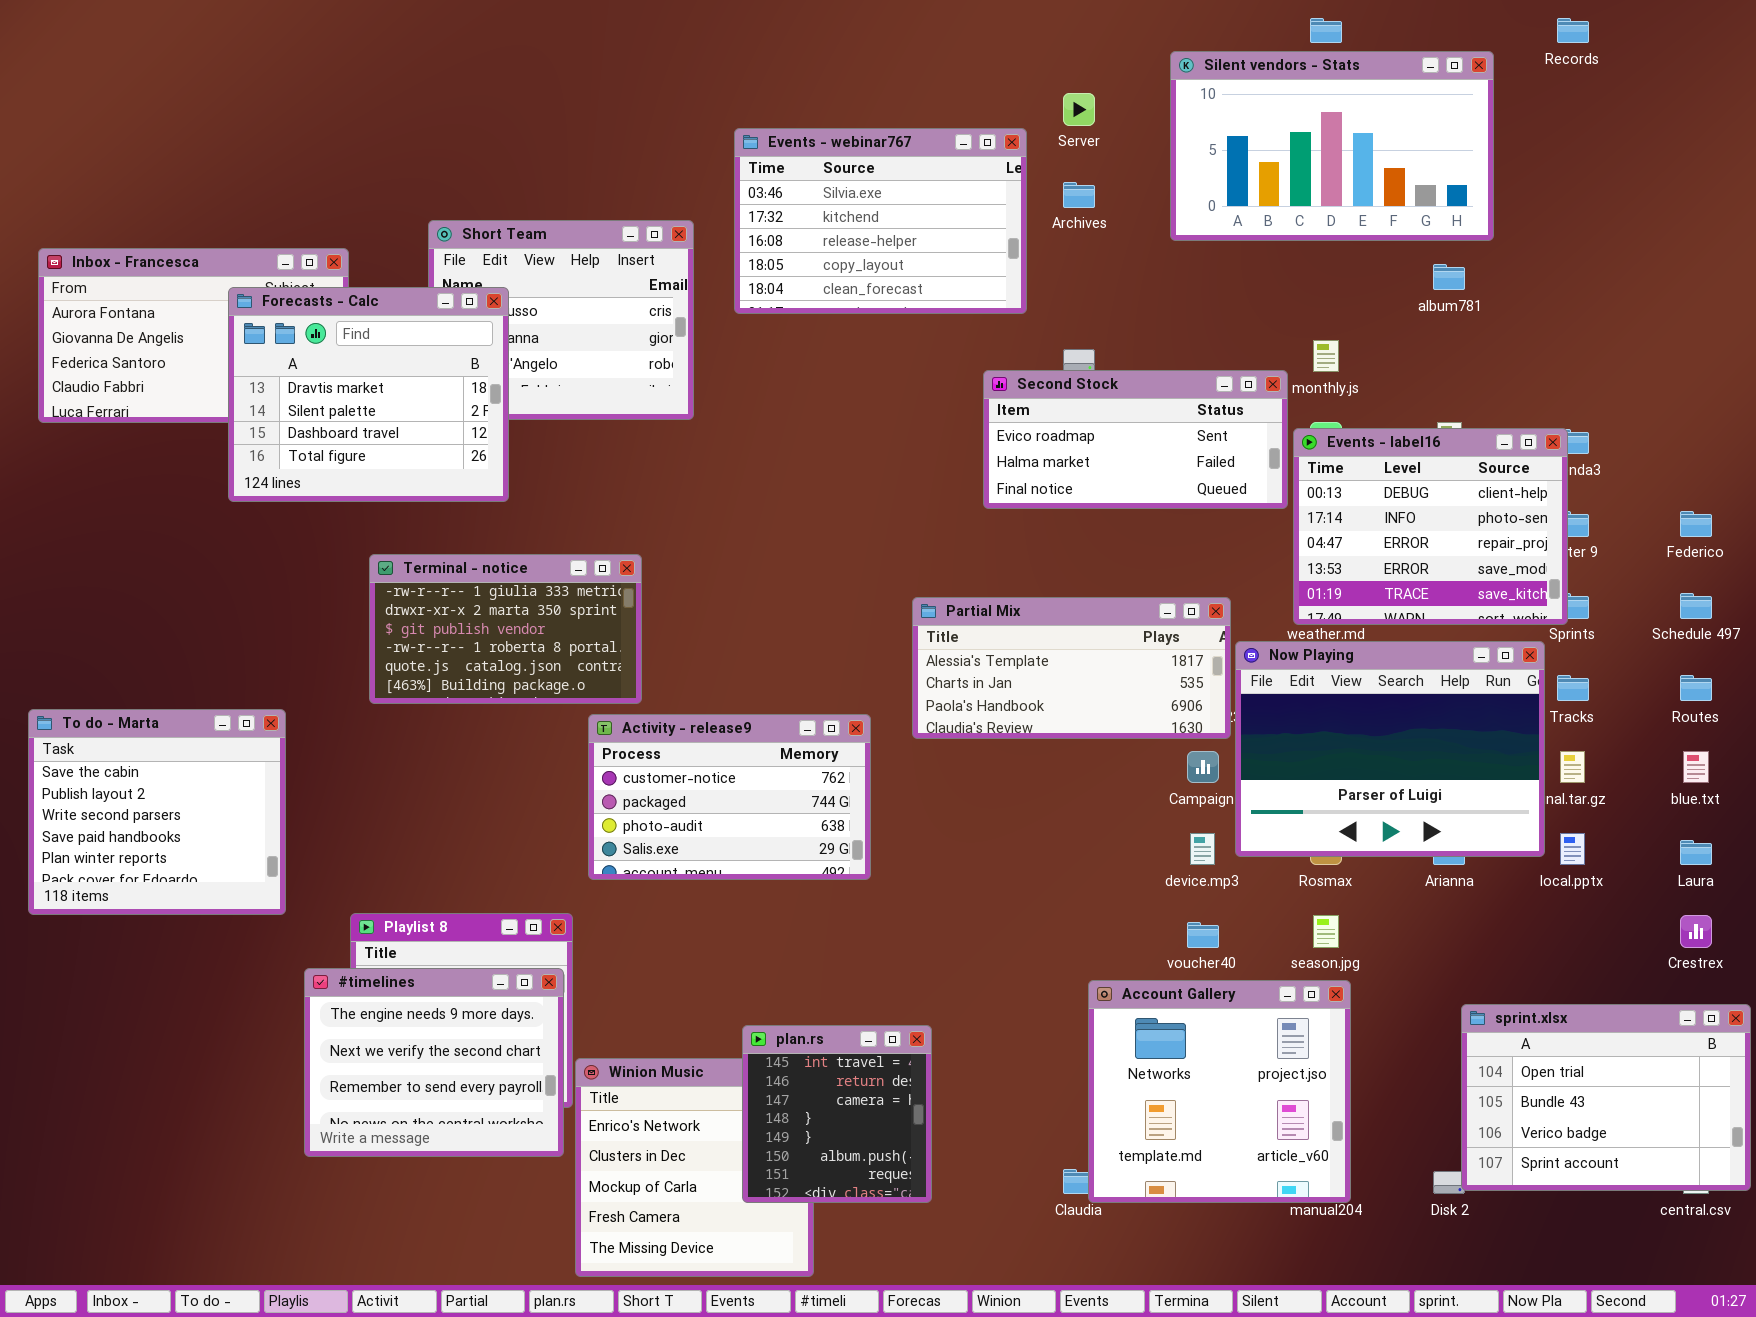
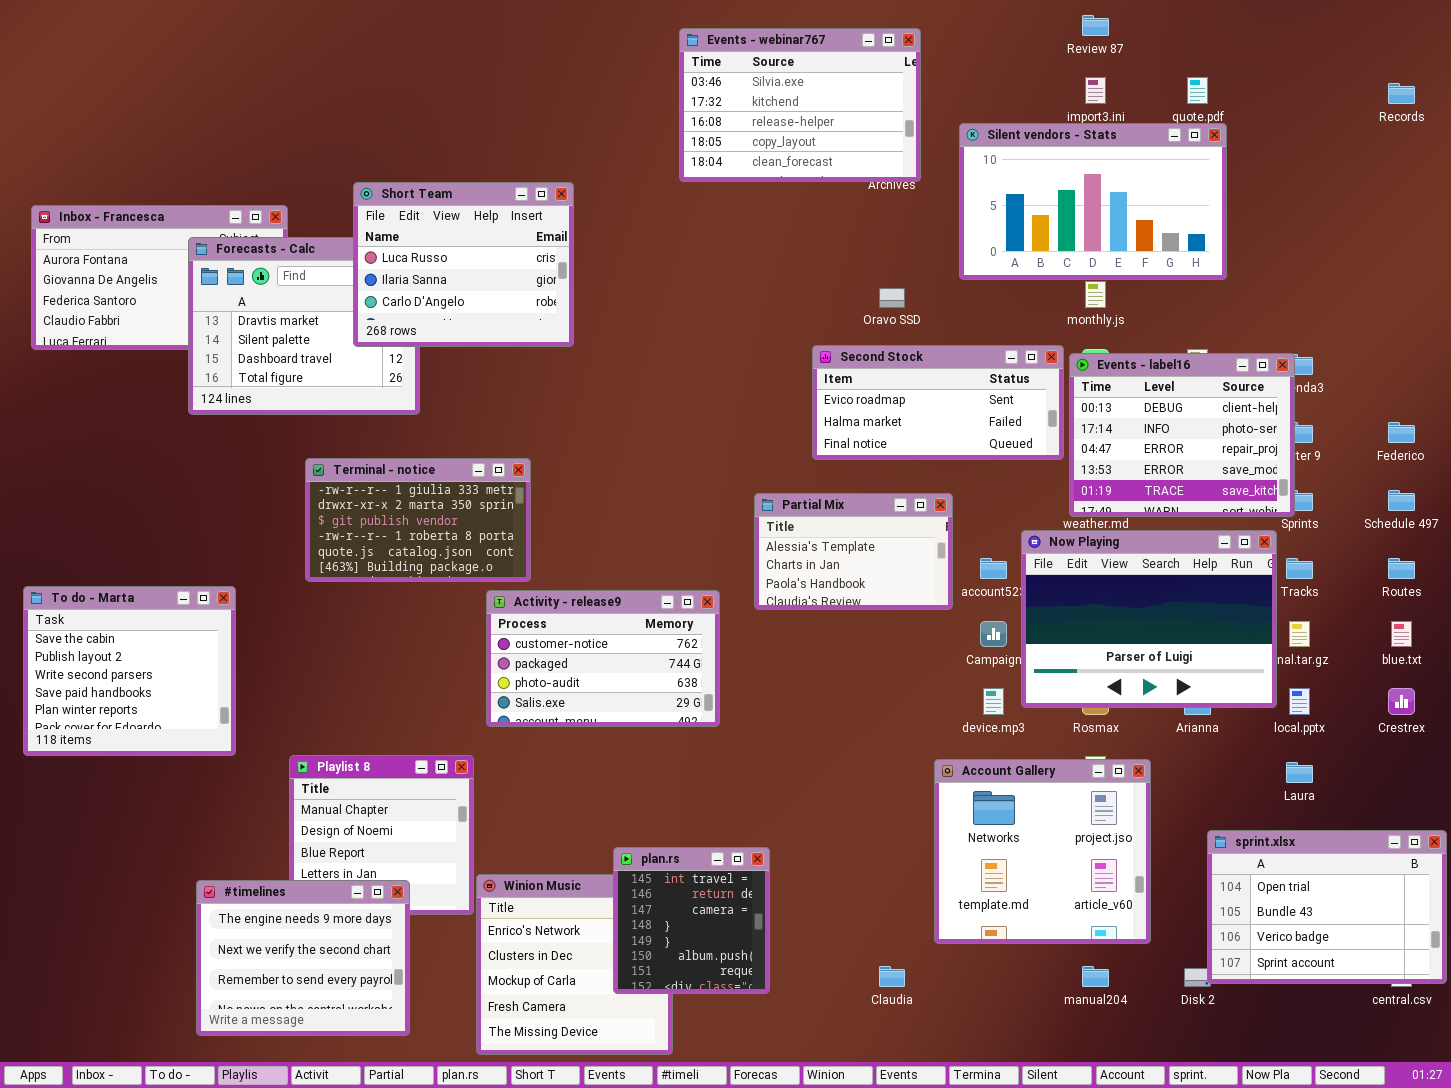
Records: [1557,18,1589,43] -> [1388,83,1415,104], moved
Silent vendors - Stats: [1170,51,1494,241] -> [959,123,1227,280], moved
Events - webinar767: [734,128,1027,314] -> [679,28,921,182], moved
Short Team: [428,220,694,420] -> [353,182,574,347], raised
Second Stock: [983,370,1288,509] -> [812,345,1064,460], moved
Partial Mix: [912,597,1231,739] -> [754,493,953,610], resized
Laura: [1680,840,1712,865] -> [1286,762,1313,783], moved
Crestrex: [1680,915,1712,948] -> [1388,688,1415,715], moved
#timelines: [304,968,564,1157] -> [196,880,410,1036], moved
Account Gallery: [1088,980,1351,1203] -> [934,759,1151,944], moved

